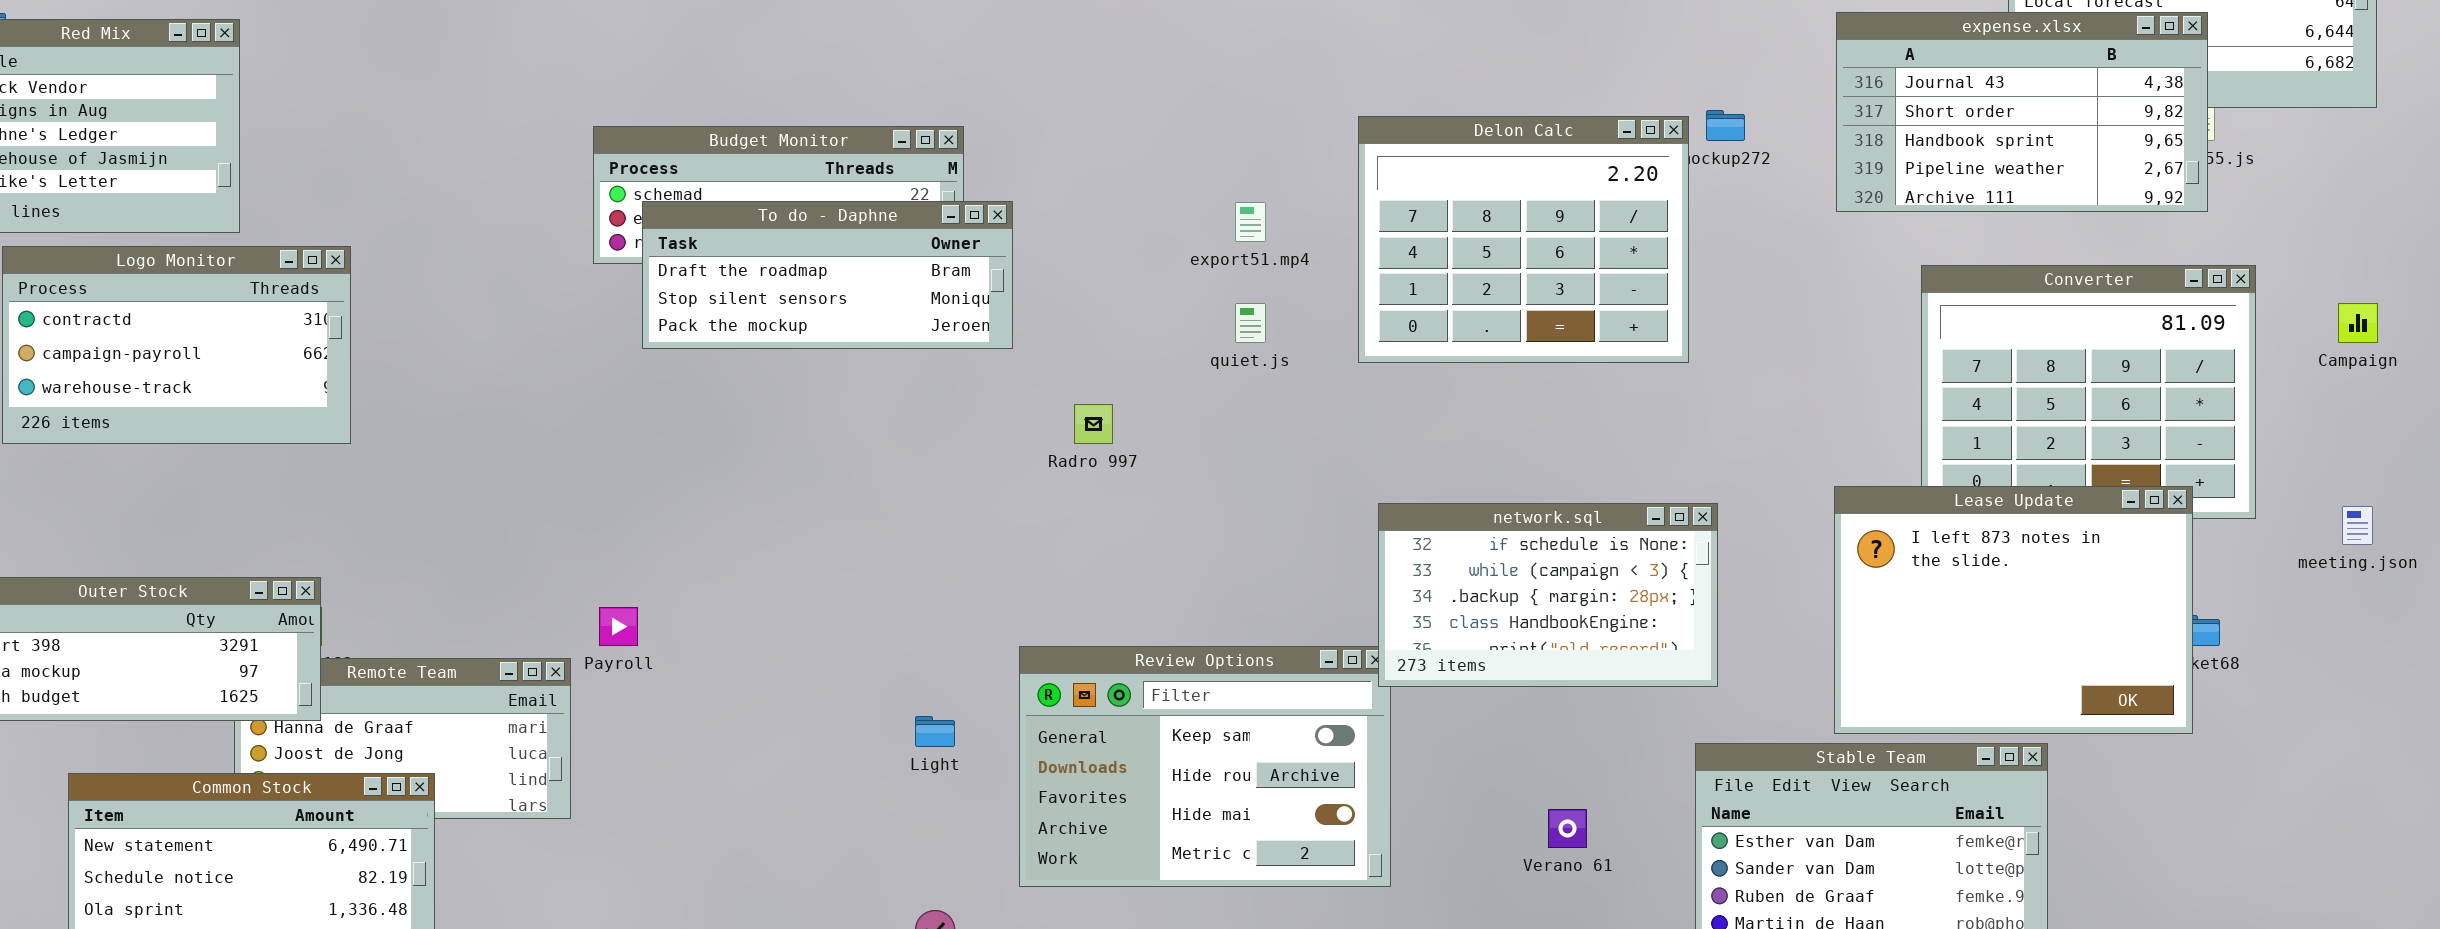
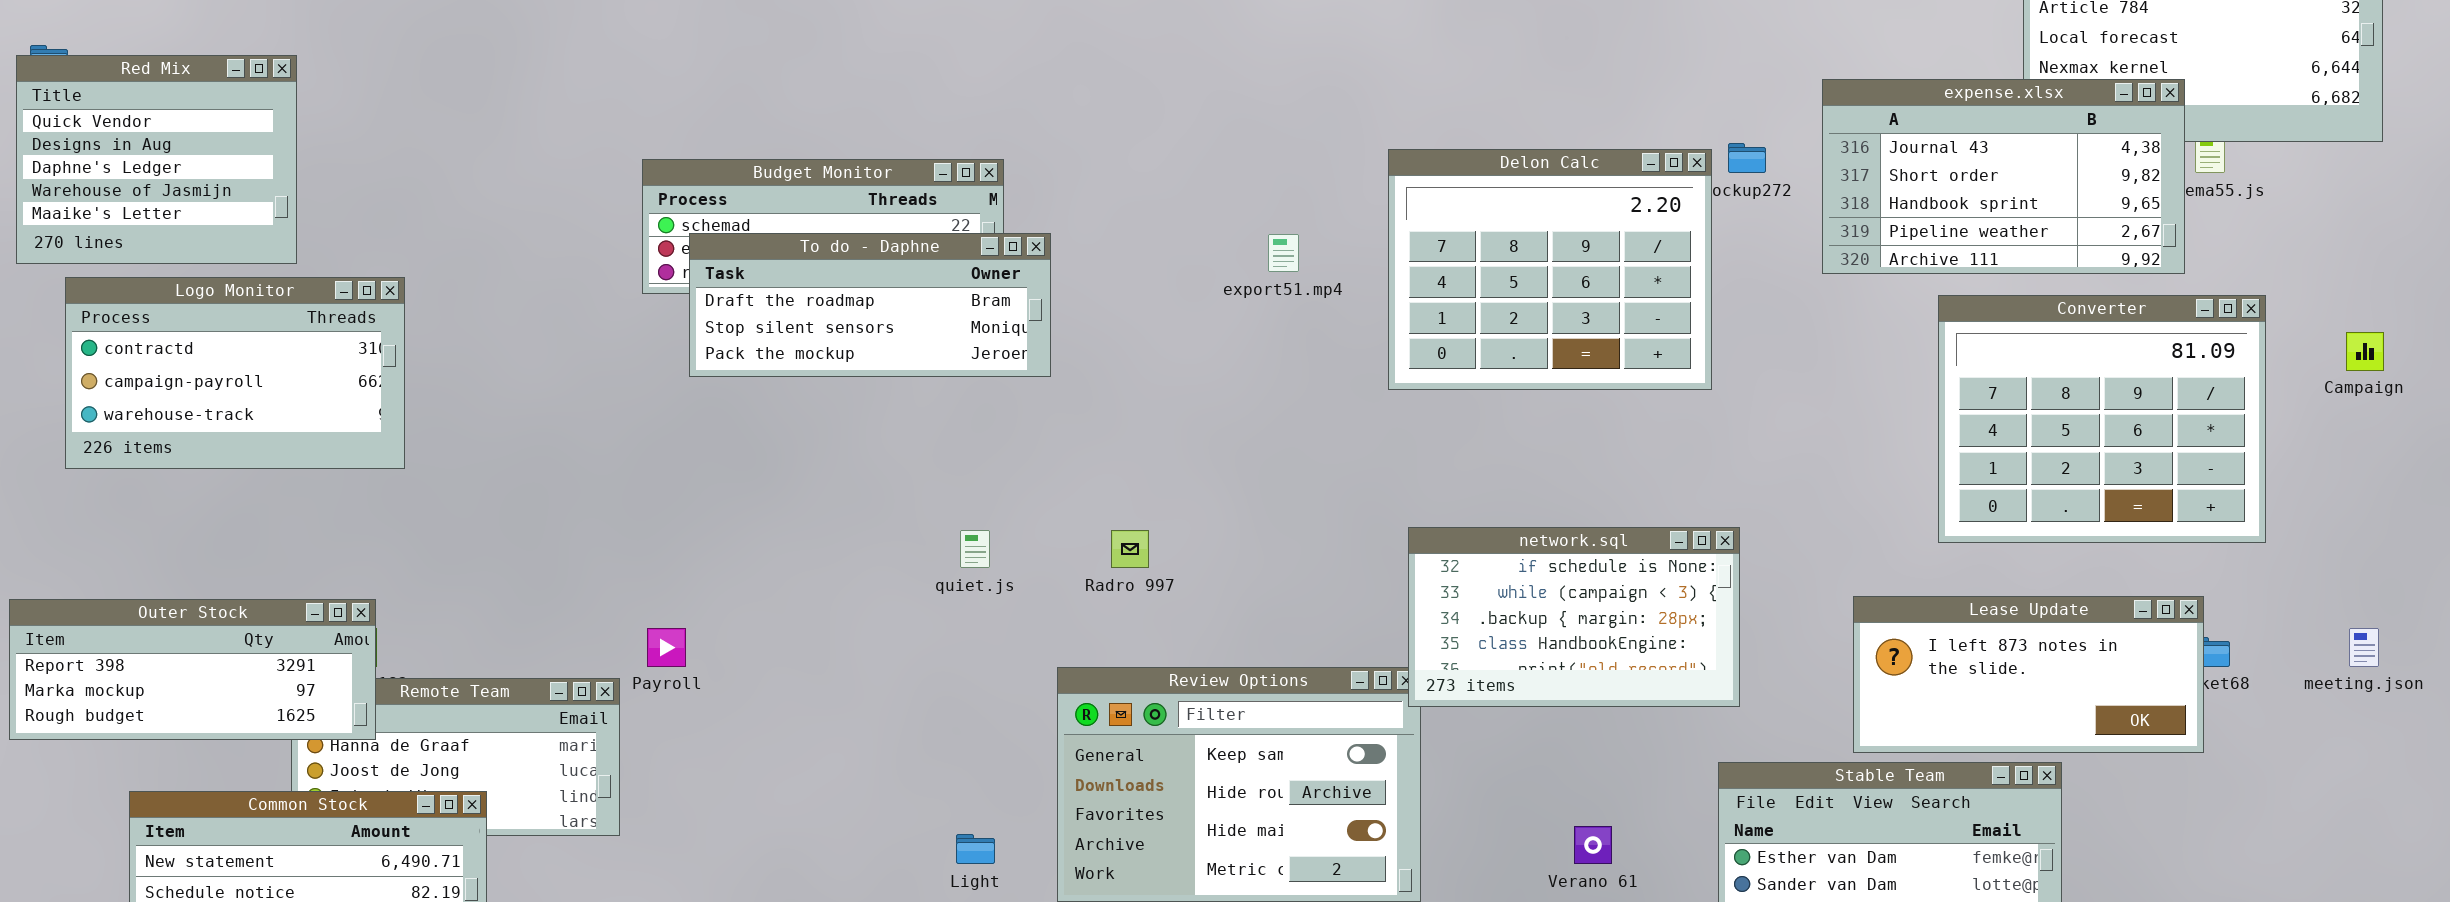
expense.xlsx: [1836,12,2208,212] -> [1822,79,2185,274], moved
quiet.js: [1235,303,1266,343] -> [960,530,990,568], moved
Radro 997: [1074,404,1113,444] -> [1111,530,1149,568], moved
Lease Update: [1834,486,2193,734] -> [1853,596,2204,753], resized
meeting.json: [2342,506,2373,545] -> [2349,628,2379,667], moved
Light: [915,716,955,747] -> [956,834,995,864], moved

